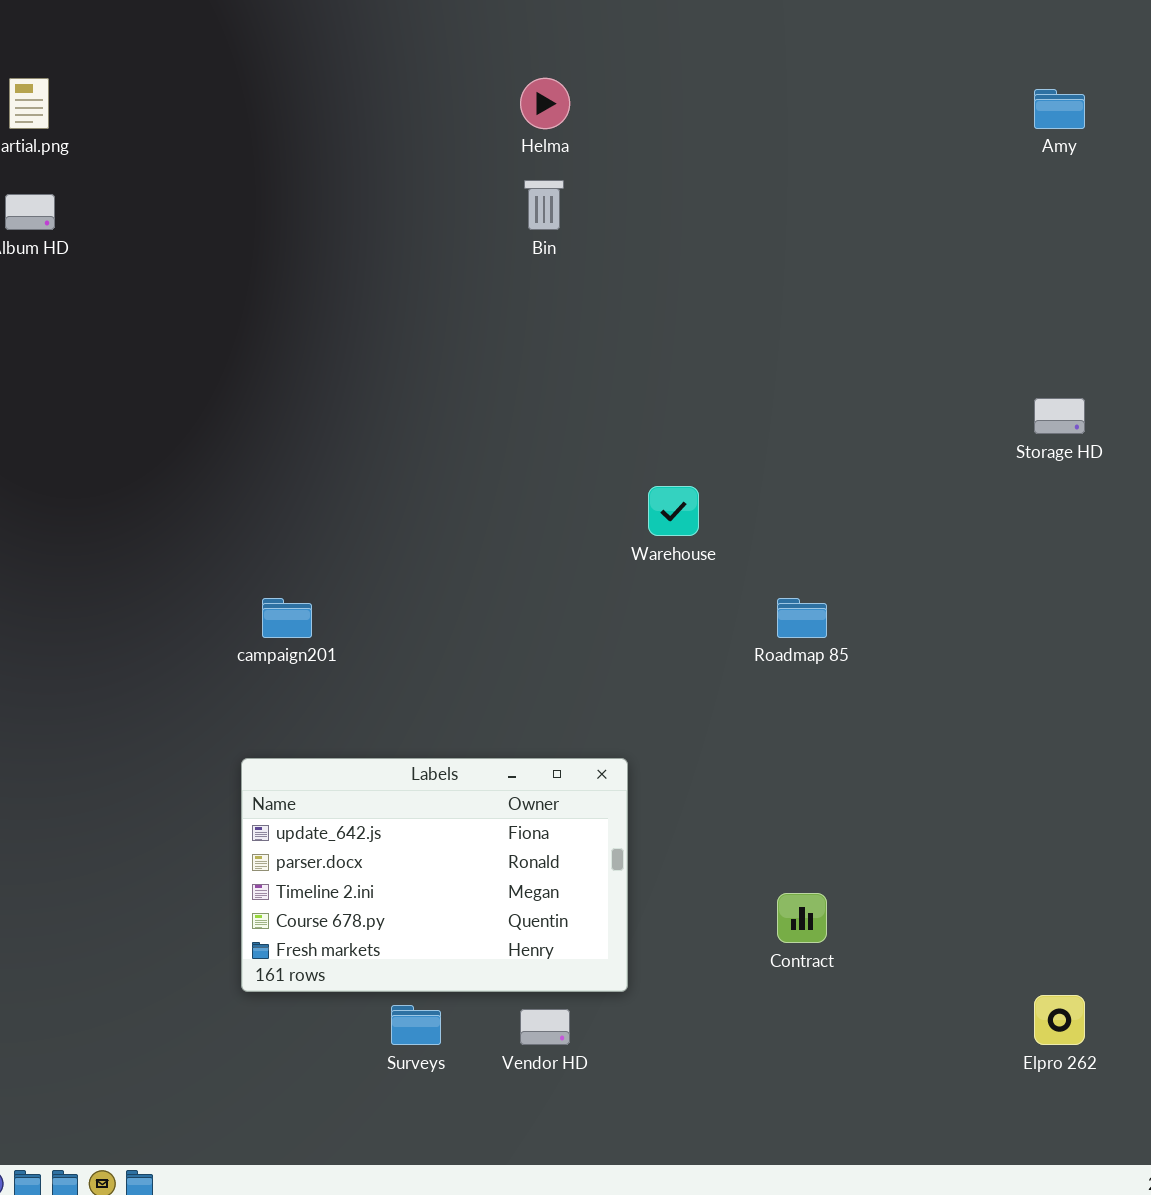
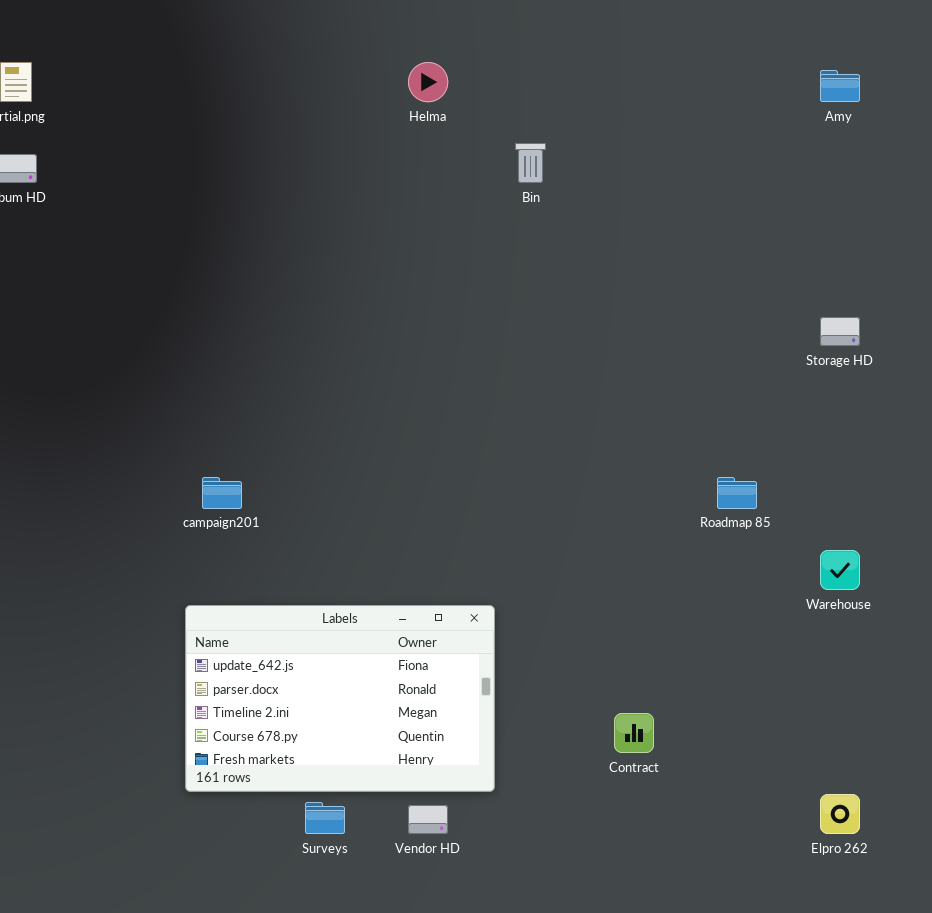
Bin: [524,180,564,230] -> [515,143,546,183], moved
Warehouse: [648,486,699,536] -> [820,550,860,590], moved
Roadmap 85: [777,598,827,638] -> [717,477,757,509], moved

